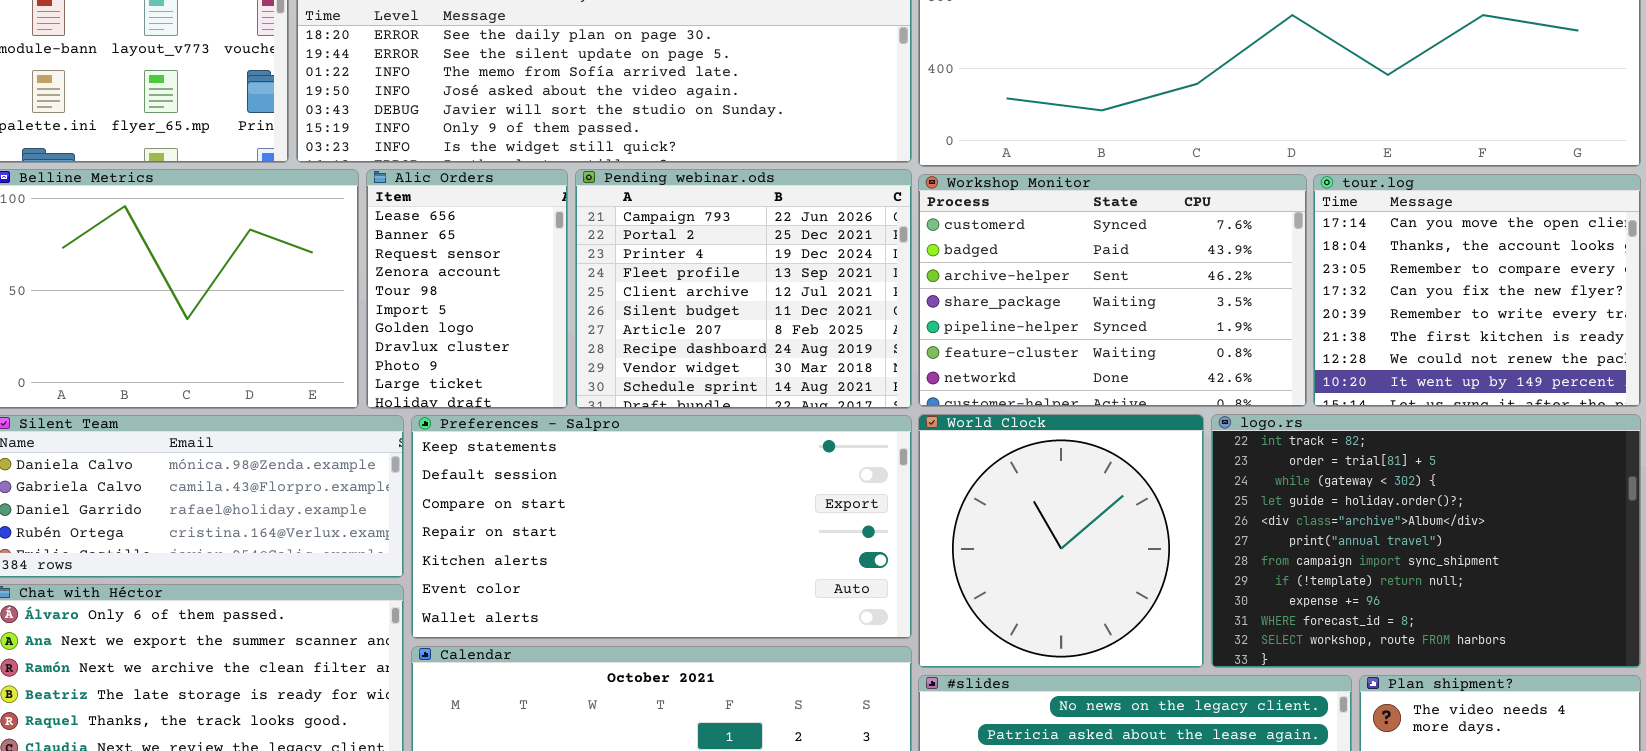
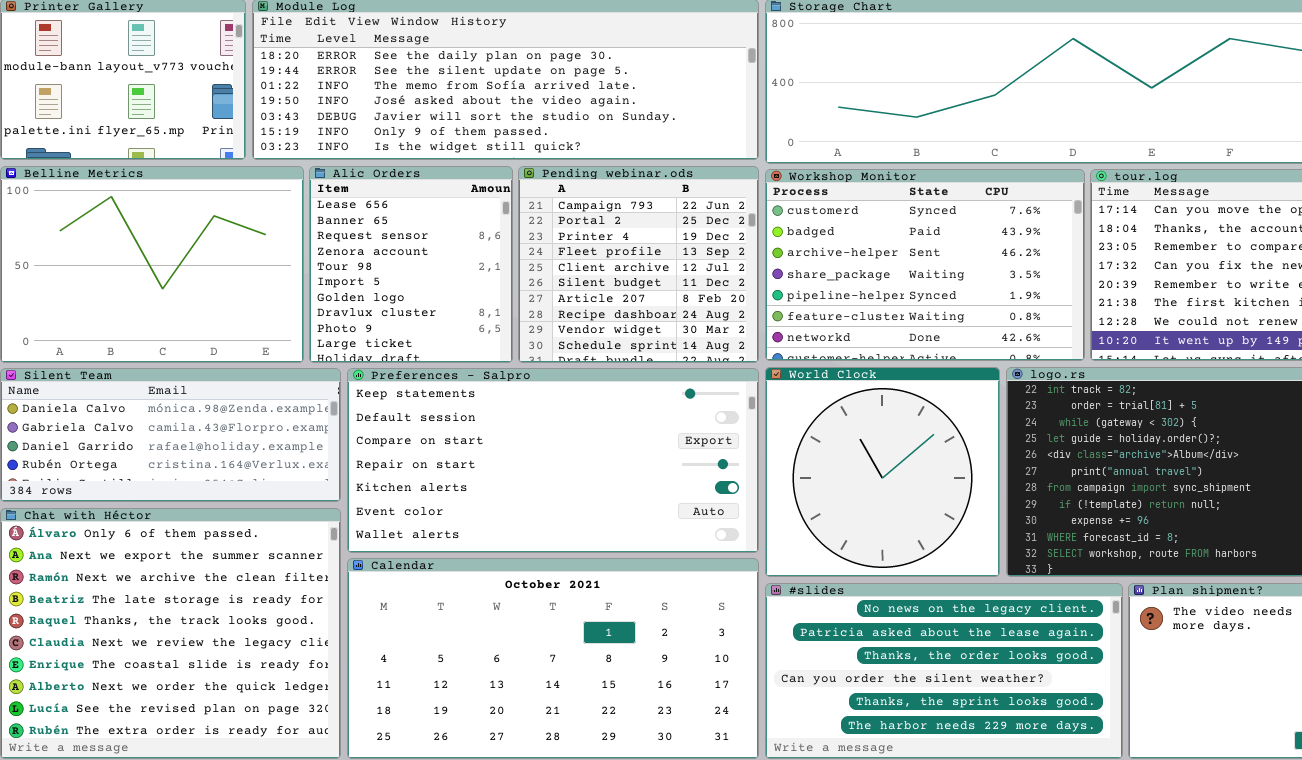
Alic Orders: [366,169,568,409] -> [309,166,513,363], resized
Pending webinar.ods: [575,169,912,409] -> [518,166,759,363], resized

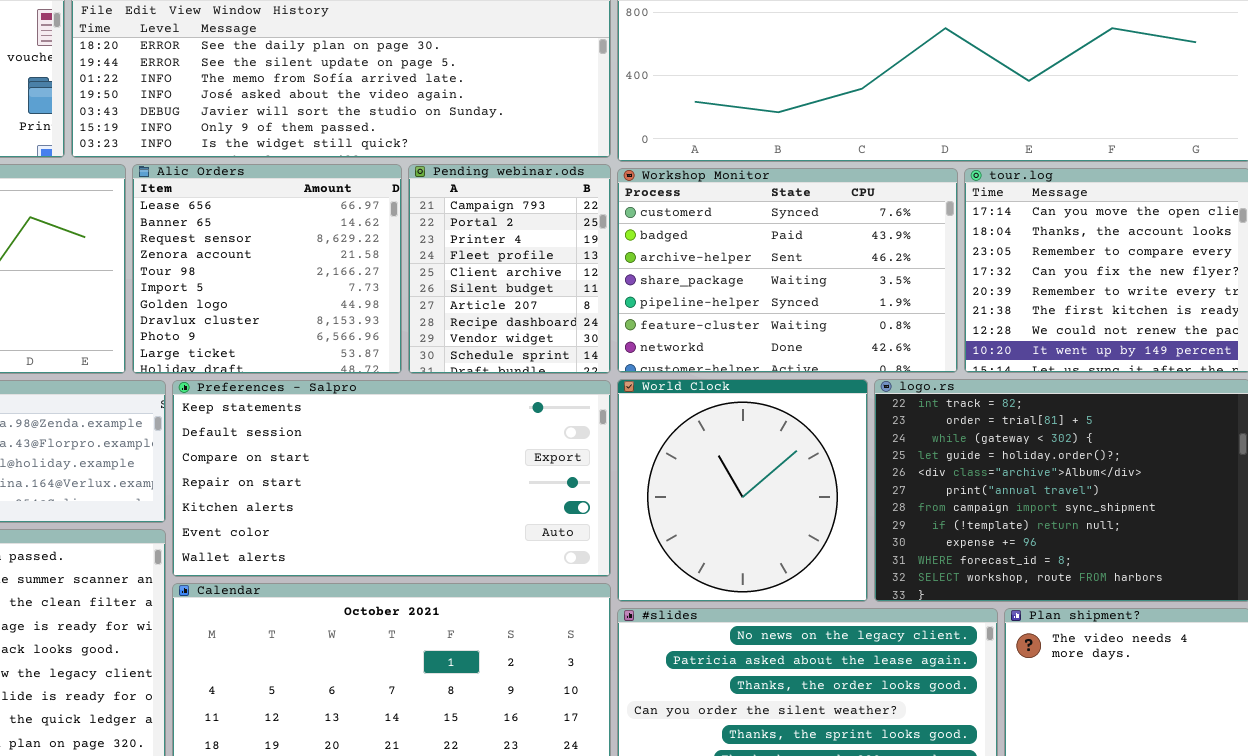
Alic Orders: [309,166,513,363] -> [132,164,402,374], resized
Pending webinar.ods: [518,166,759,363] -> [408,164,611,374], resized

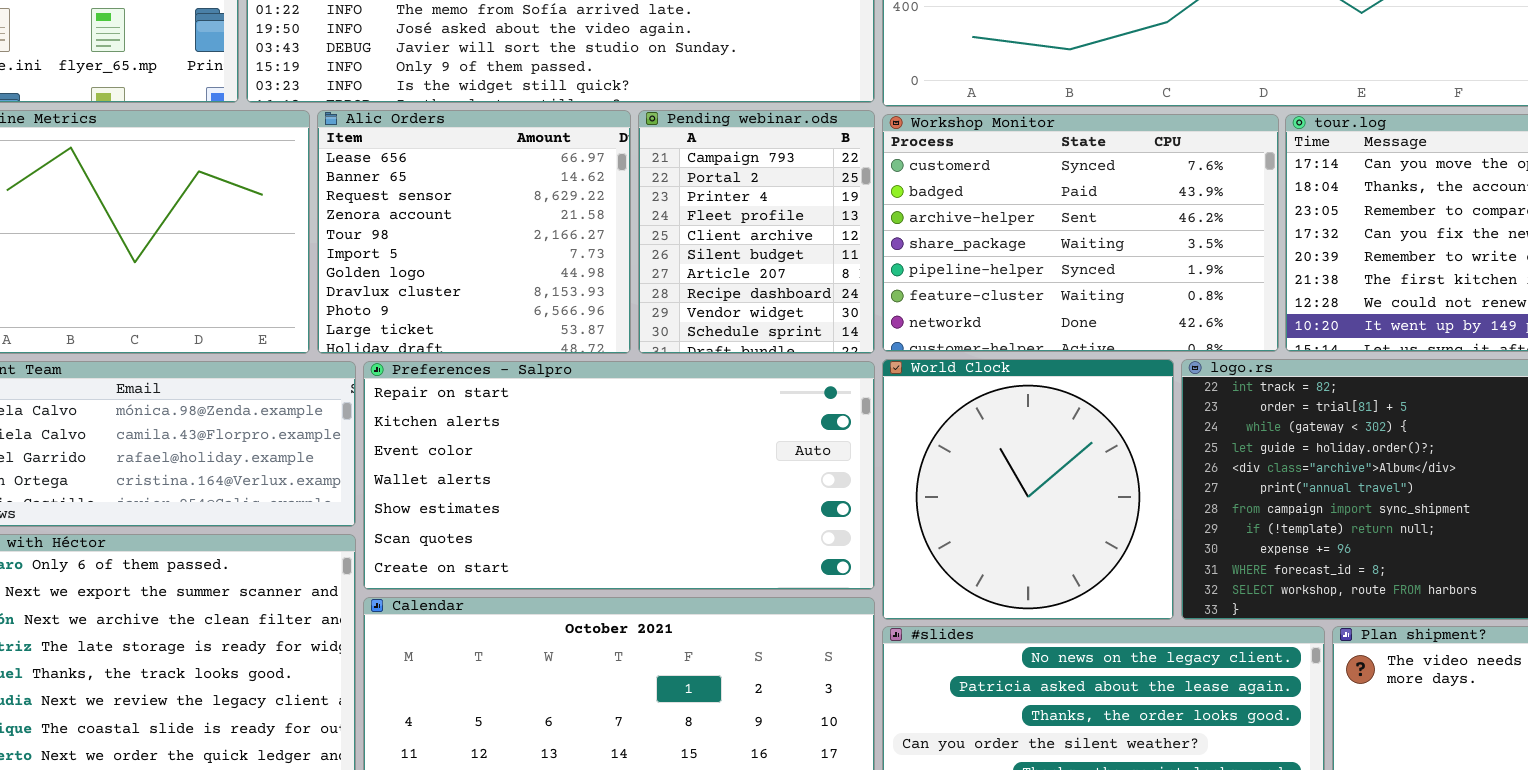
Preferences - Salpro: [172,380,611,577] -> [363,361,875,590], scrolled down 3 rows

